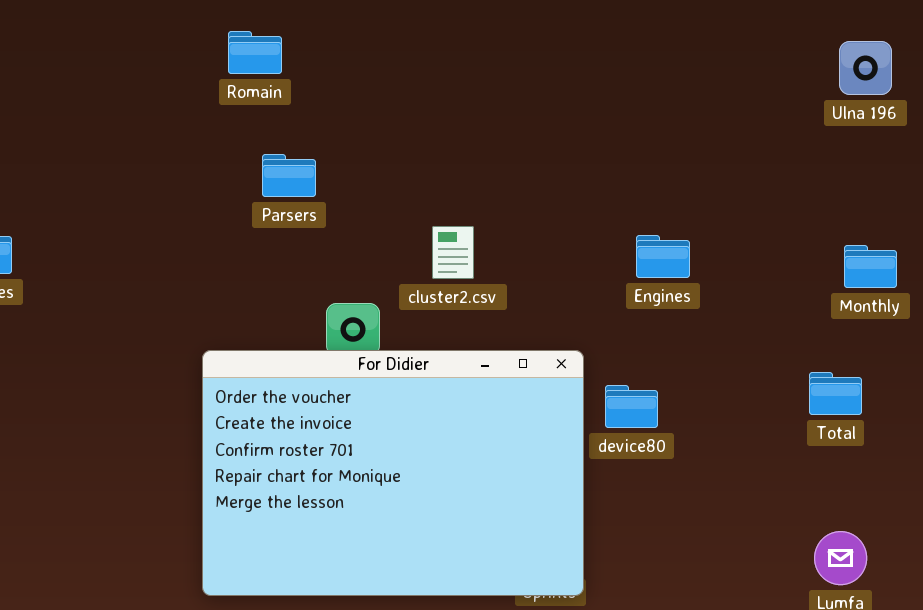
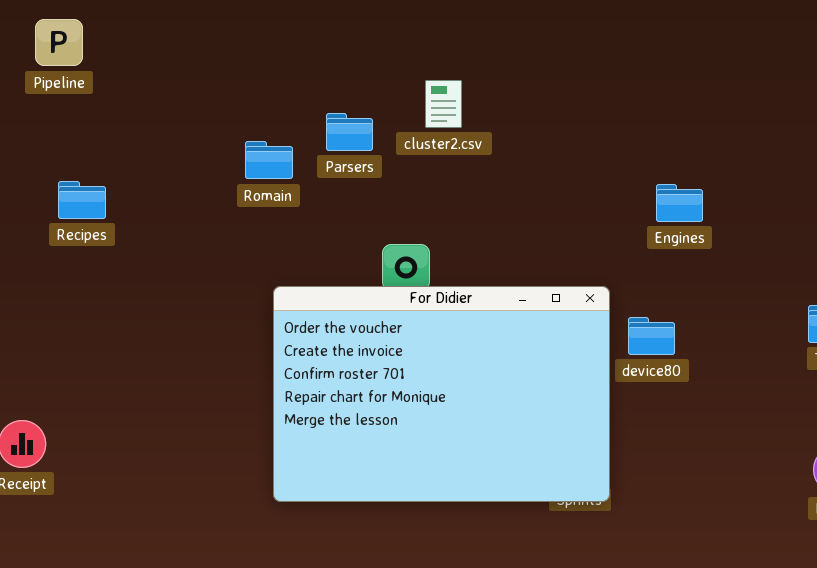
Romain: [228,31,282,74] -> [245,141,293,179], moved
cluster2.csv: [432,226,474,279] -> [425,80,462,128], moved

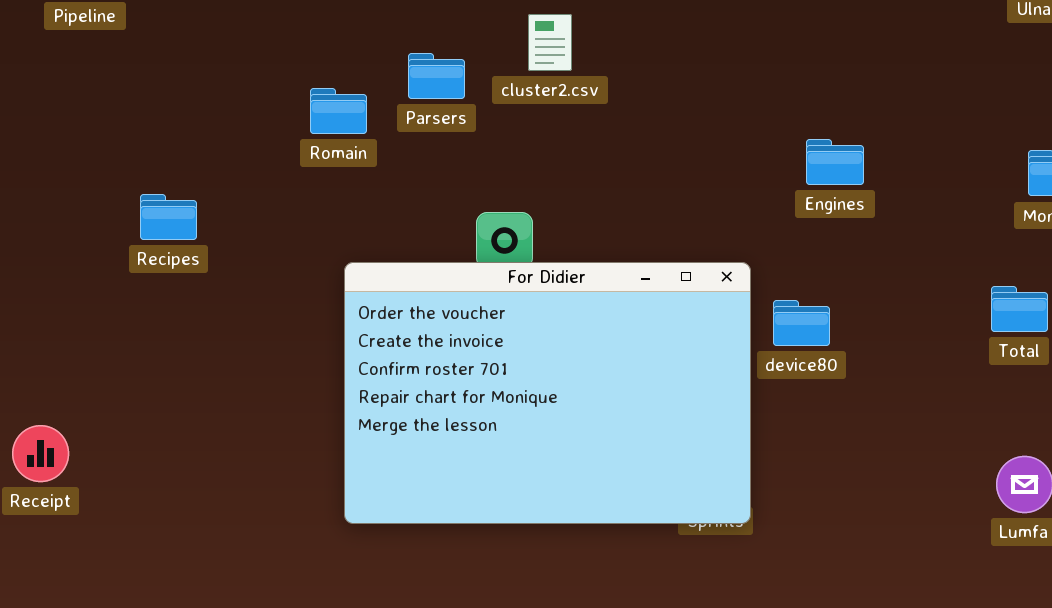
Recipes: [58,181,106,219] -> [140,194,197,240], moved

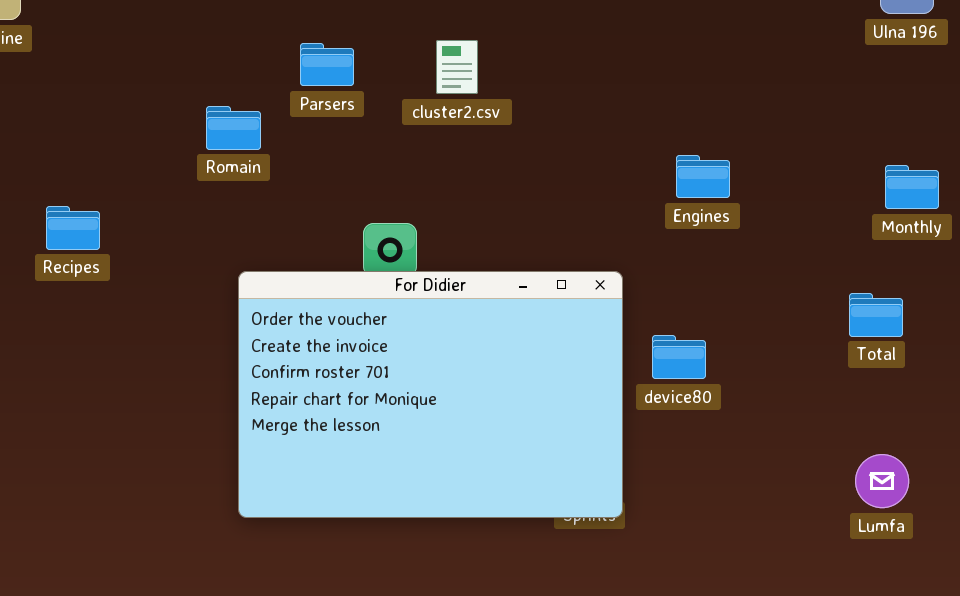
cluster2.csv: [528,14,572,71] -> [436,40,478,94], moved
Parsers: [408,53,465,99] -> [300,43,354,86], moved
device80: [773,300,830,346] -> [652,335,706,379], moved

